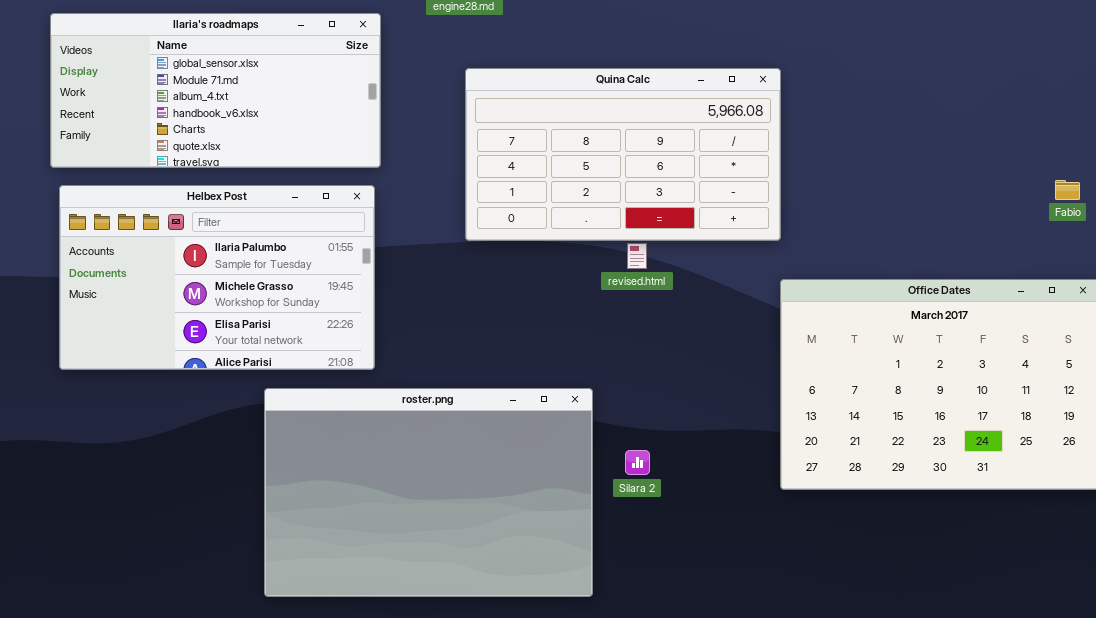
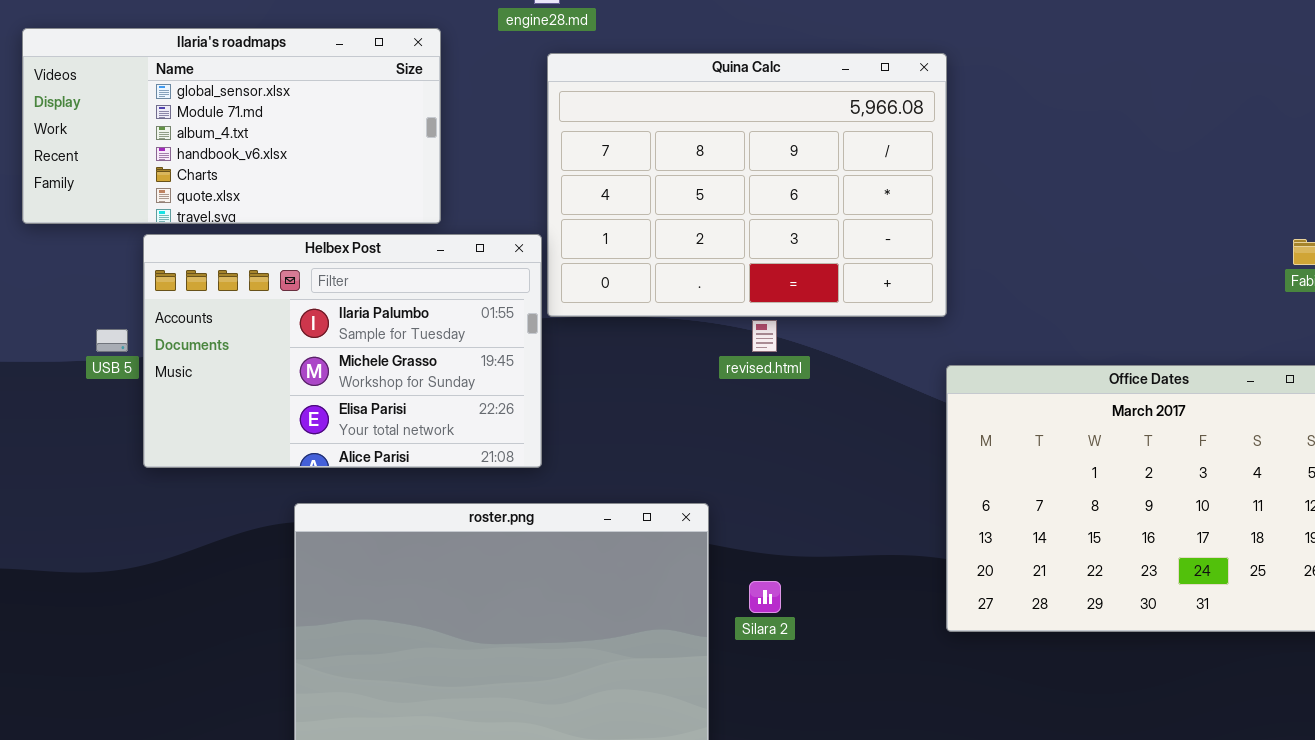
Quina Calc: [465,68,781,241] -> [547,53,947,317], resized
Helbex Post: [59,185,375,370] -> [143,234,542,468], moved

